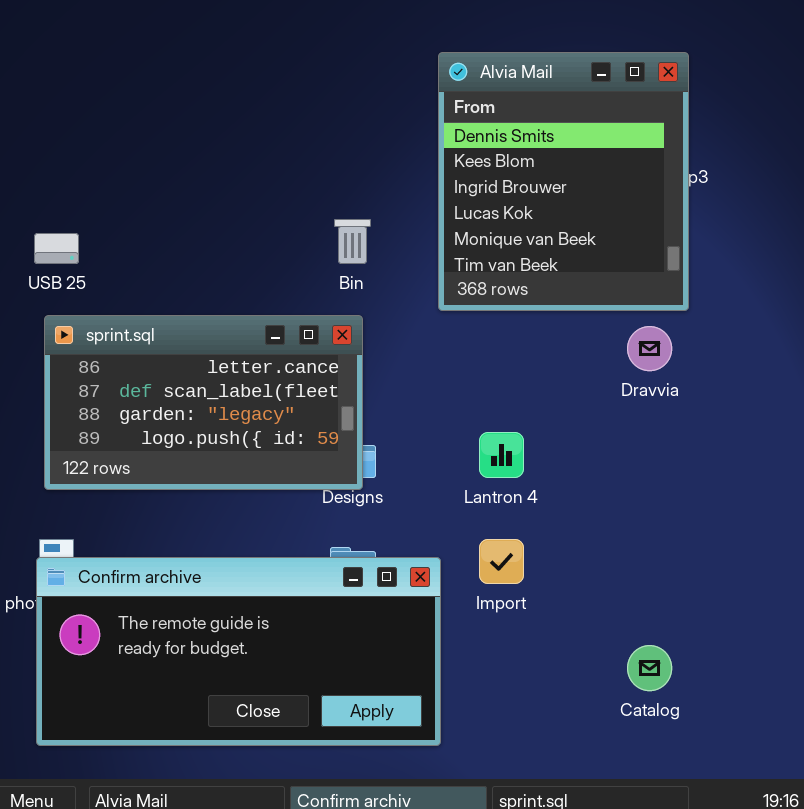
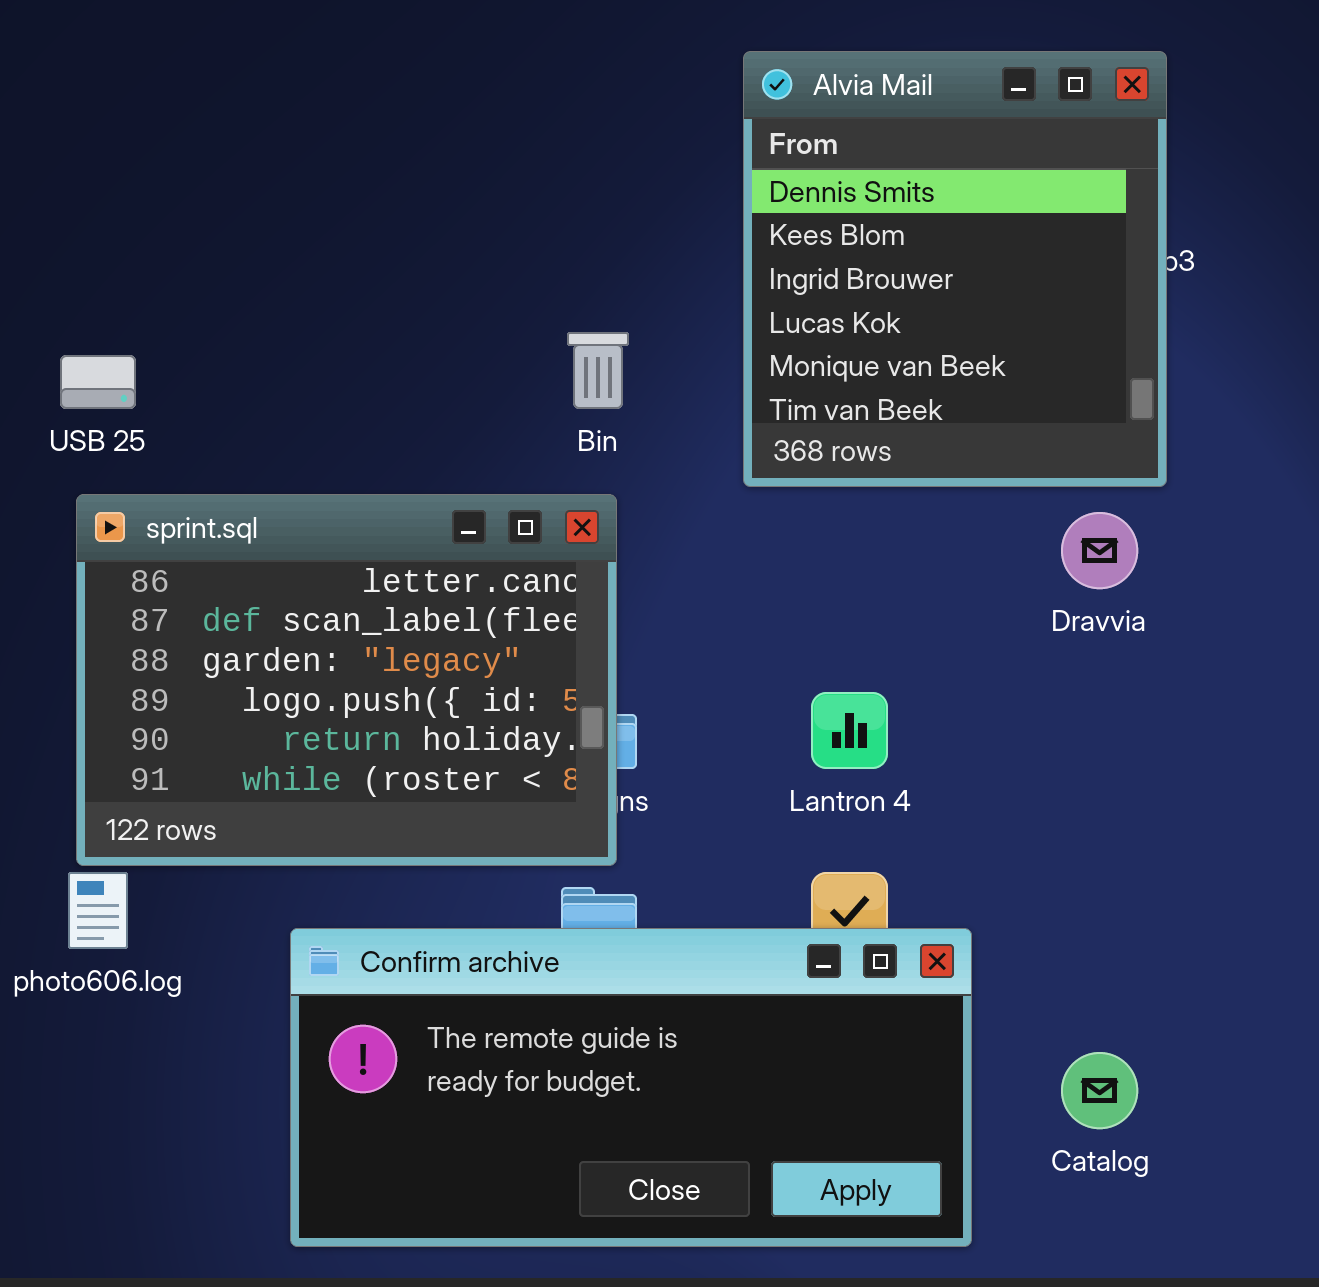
sprint.sql: [44,315,363,490] -> [76,494,617,866], resized
Confirm archive: [36,557,441,746] -> [290,928,972,1247], moved

